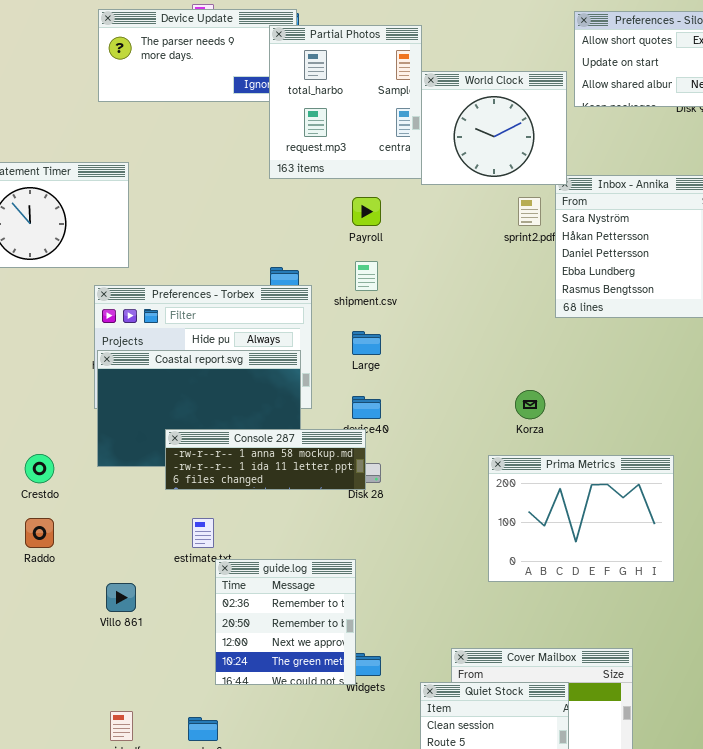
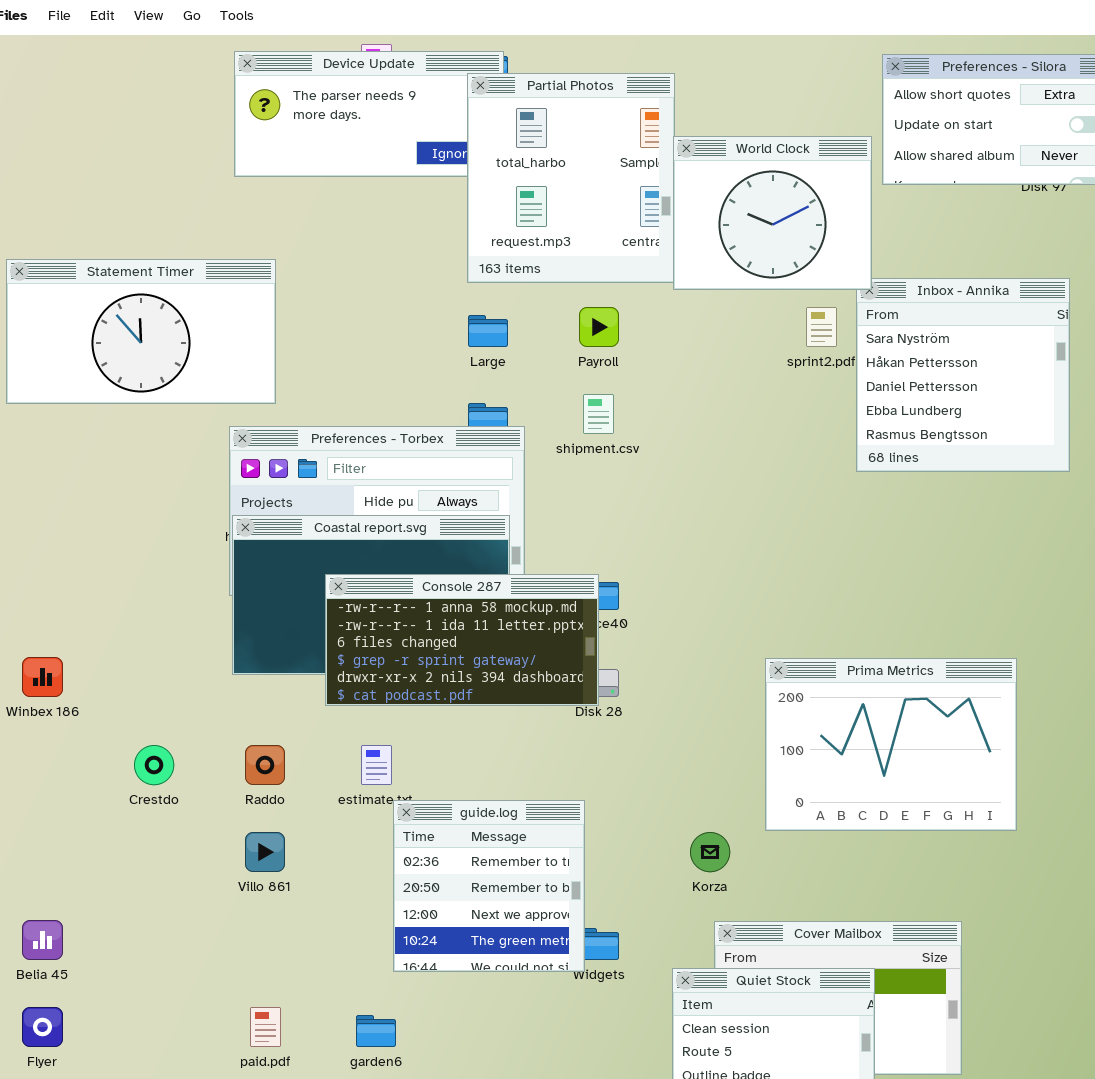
Large: [352,331,381,355] -> [468,315,508,347], moved
Korza: [515,390,545,419] -> [690,832,730,872], moved
Console 287: [165,429,366,490] -> [325,574,599,706], resized
Crestdo: [25,454,54,483] -> [134,745,174,785], moved
Raddo: [25,518,54,548] -> [245,745,285,785], moved

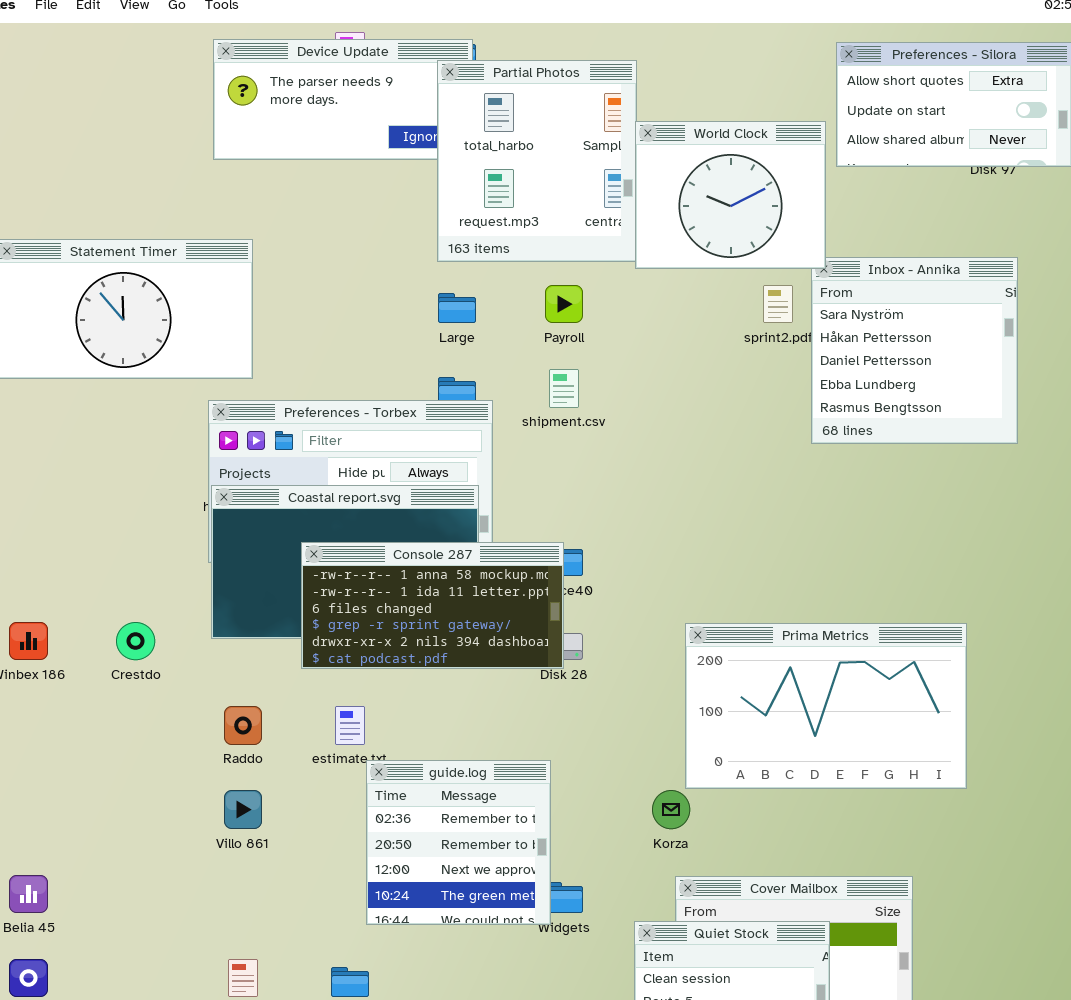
Prima Metrics: [765,658,1017,831] -> [685,623,967,789], resized
Crestdo: [134,745,174,785] -> [116,622,155,660], moved

